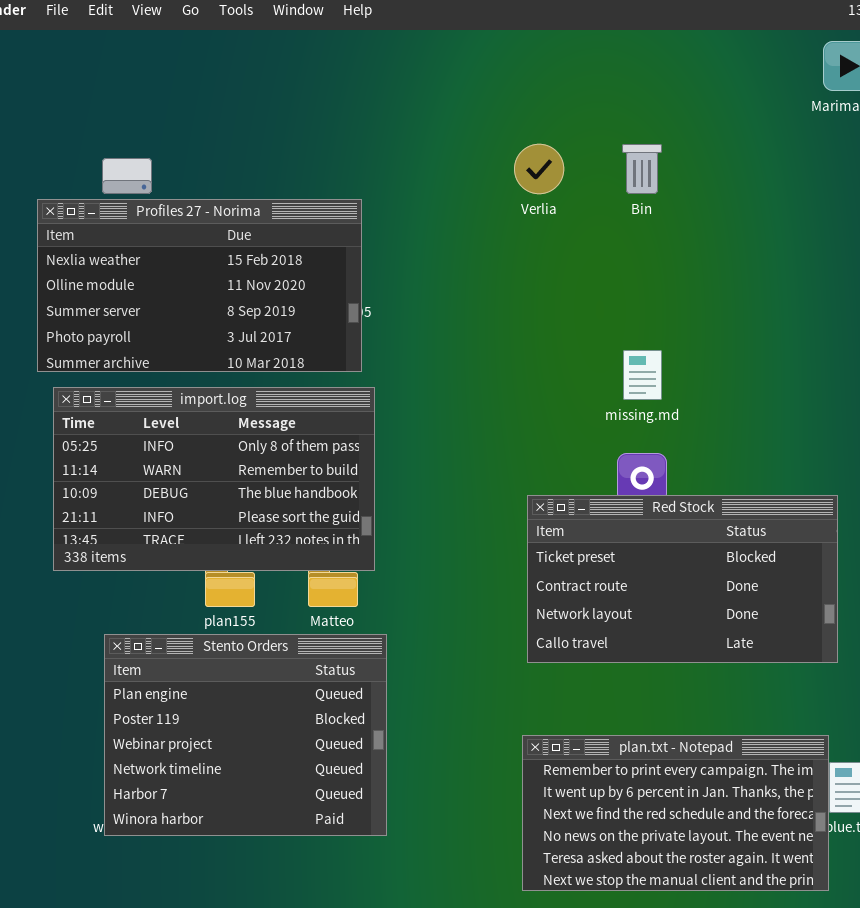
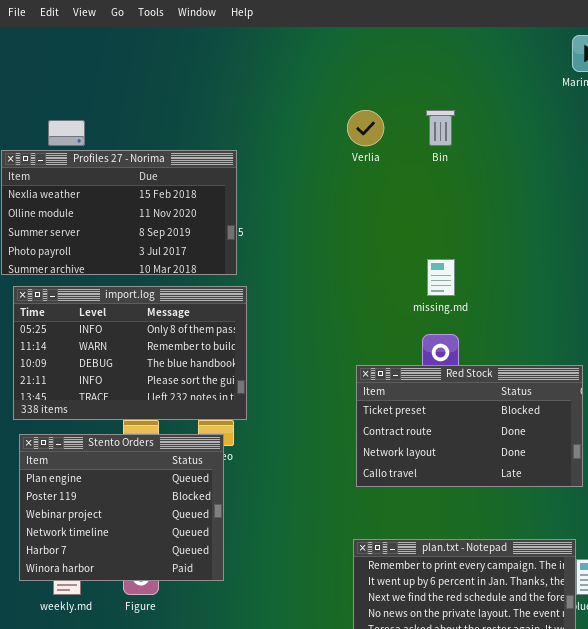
Stento Orders: [104,634,387,836] -> [19,434,224,581], moved

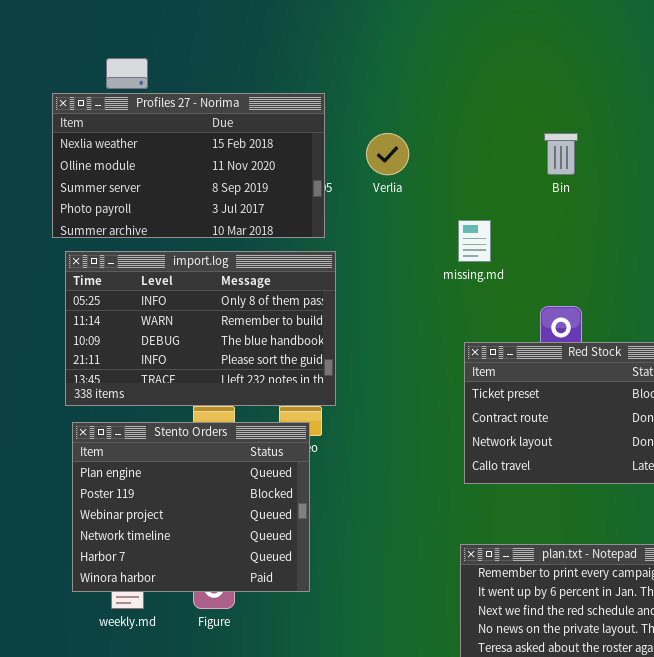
Verlia: [347,110,384,146] -> [366,133,409,175], moved
Bin: [426,110,455,146] -> [544,133,578,175], moved
missing.md: [427,259,455,296] -> [458,220,491,262], moved

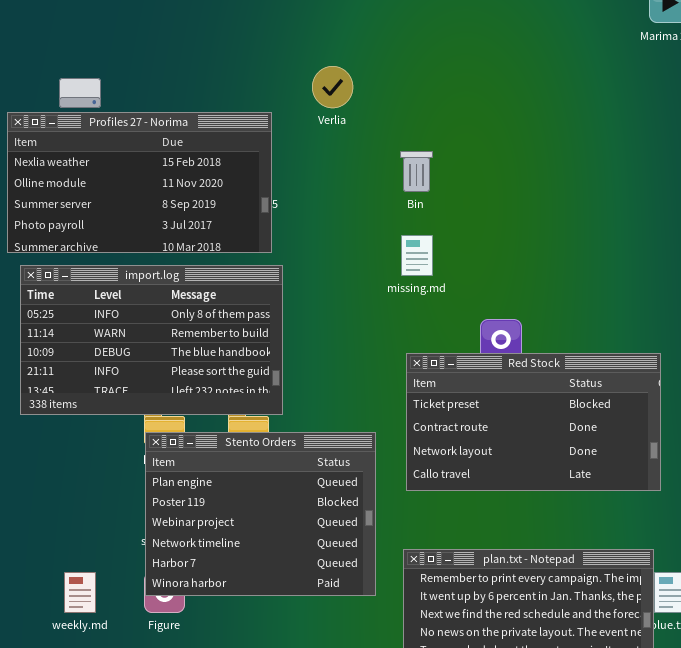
Verlia: [366,133,409,175] -> [312,66,353,108], moved
Bin: [544,133,578,175] -> [400,151,433,192], moved
Stento Orders: [72,422,310,592] -> [145,432,376,596], moved

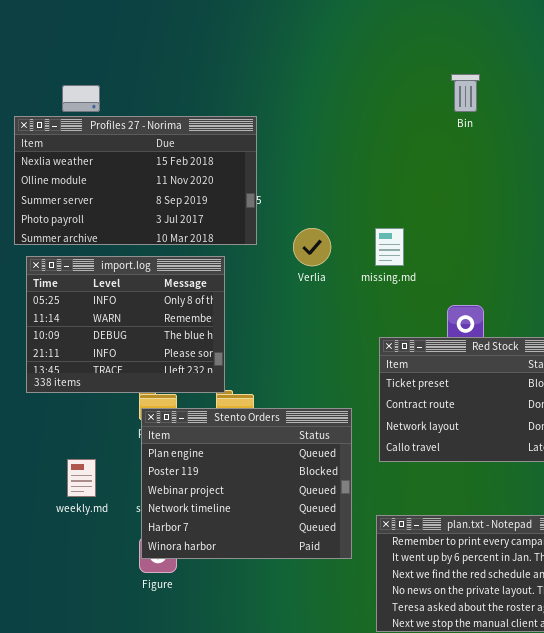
Verlia: [312,66,353,108] -> [293,228,331,266], moved
Bin: [400,151,433,192] -> [451,74,480,112], moved
import.log: [20,265,283,415] -> [26,256,225,393], resized
weekly.md: [64,572,96,613] -> [67,459,96,497], moved

